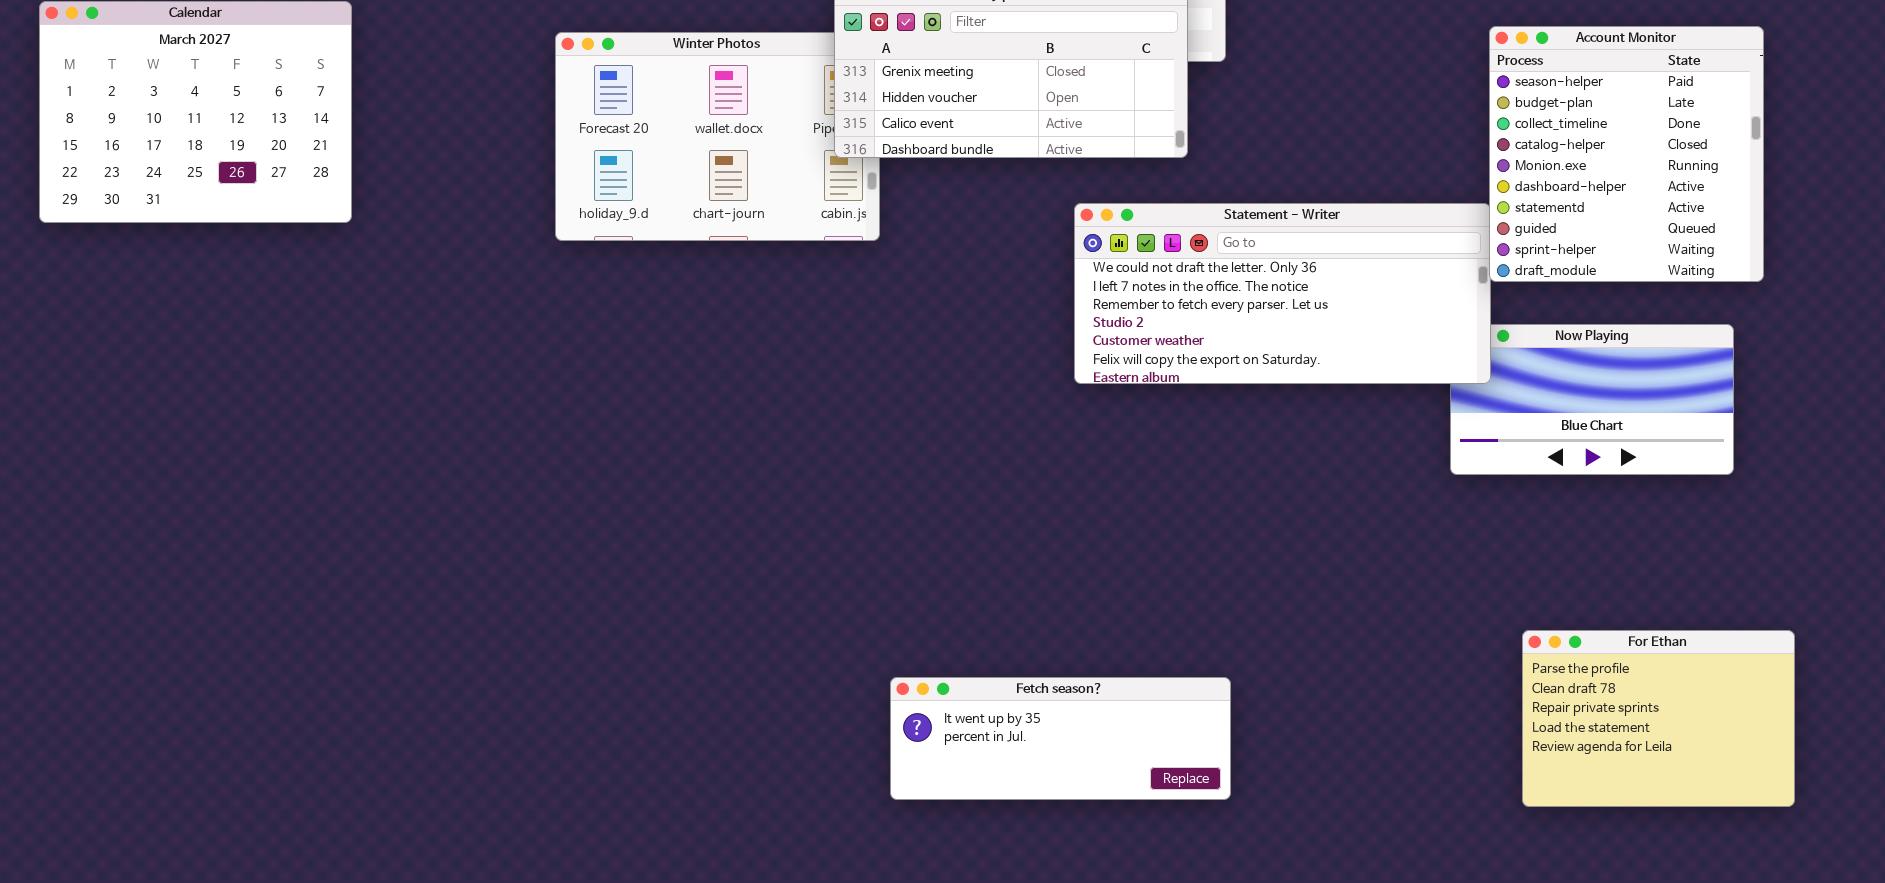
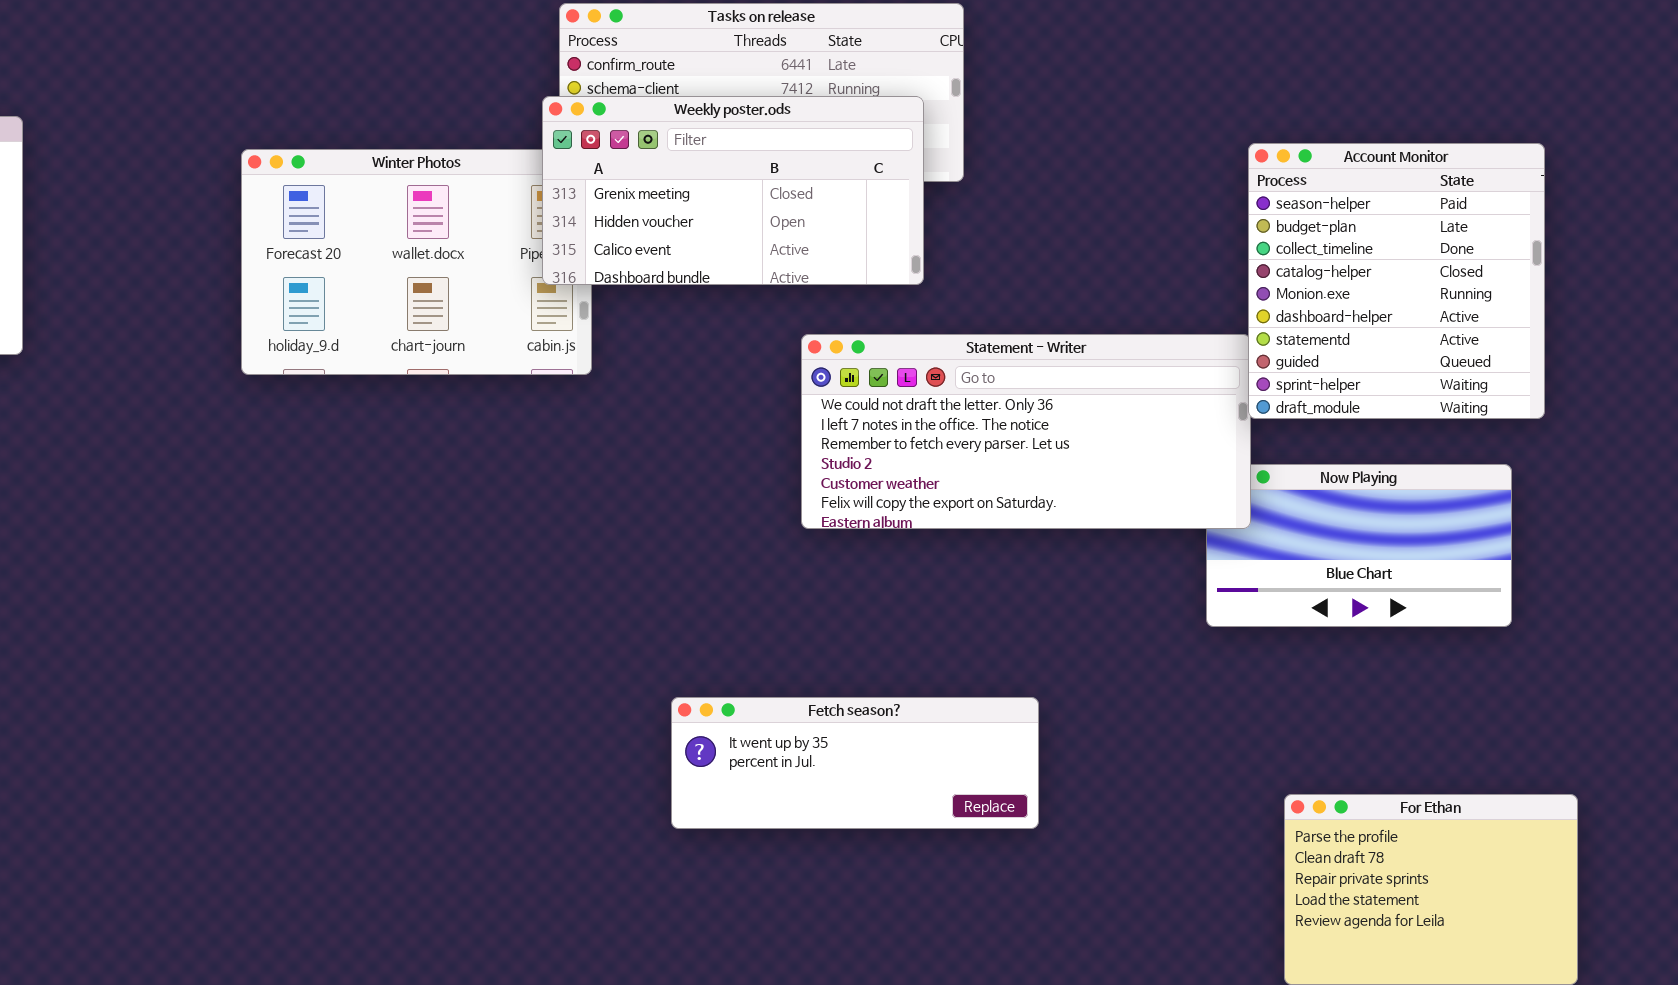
Fetch season?: [890,677,1231,800] -> [671,697,1039,829], moved

